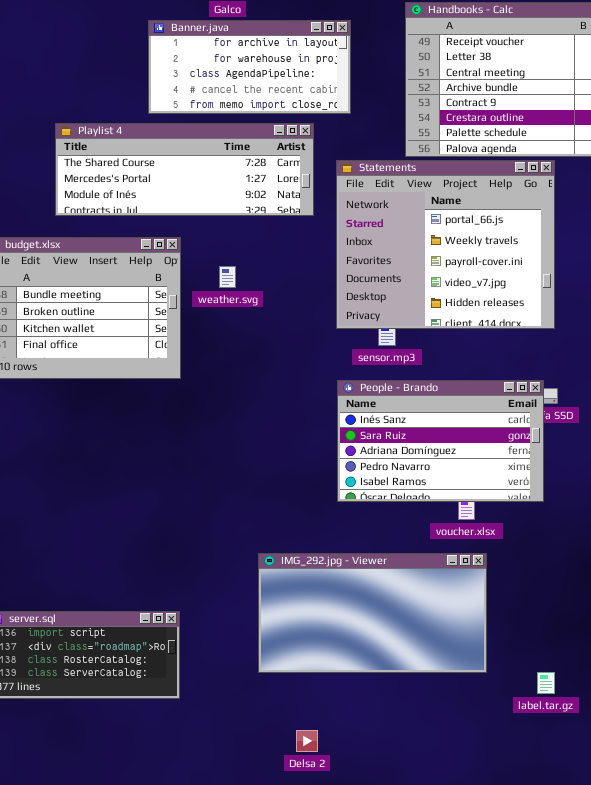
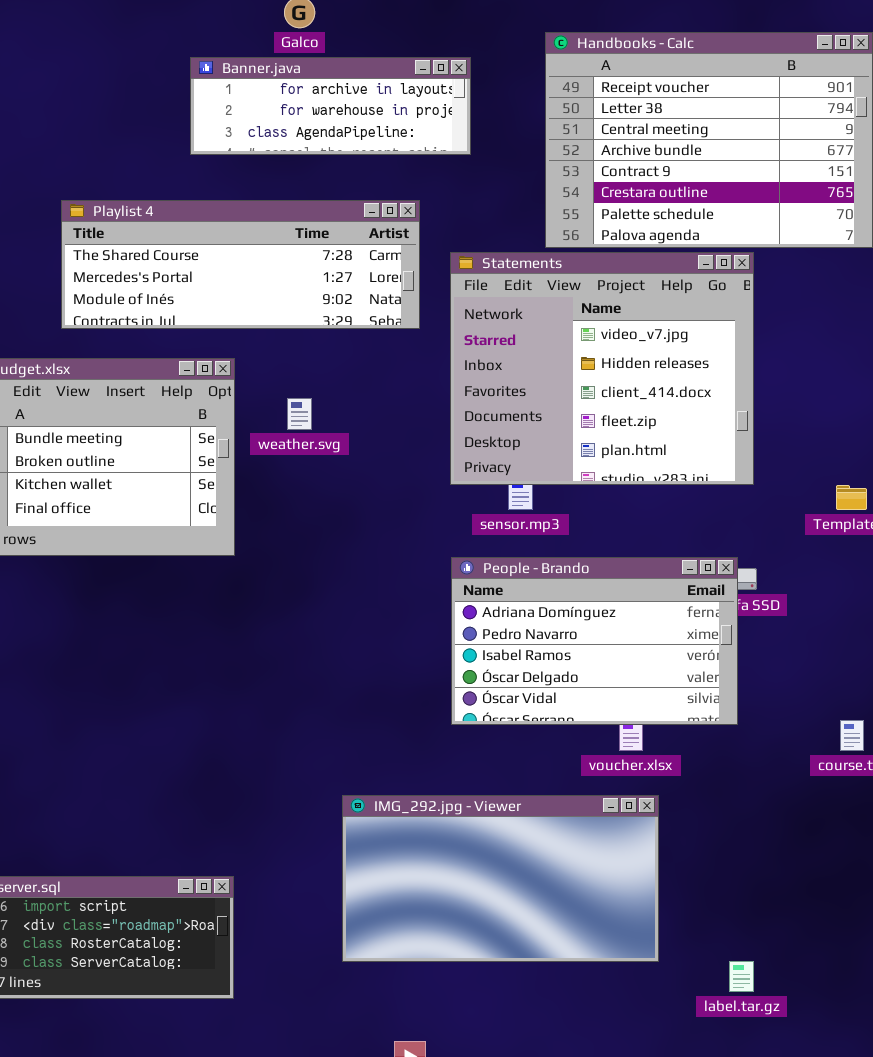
Banner.java: [148,20,351,114] -> [190,57,471,155], resized
Statements: [336,160,555,329] -> [450,252,754,485], scrolled down 3 rows
People - Brando: [337,380,544,502] -> [451,557,738,725], scrolled down 2 rows

